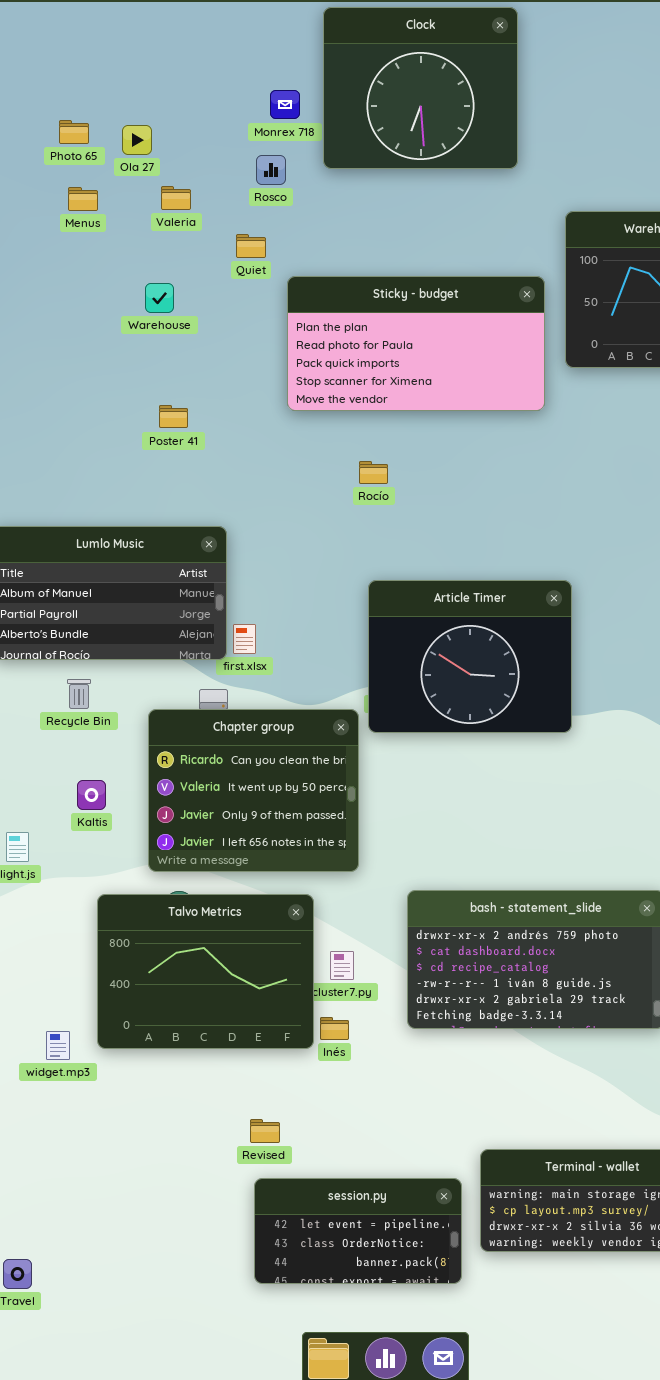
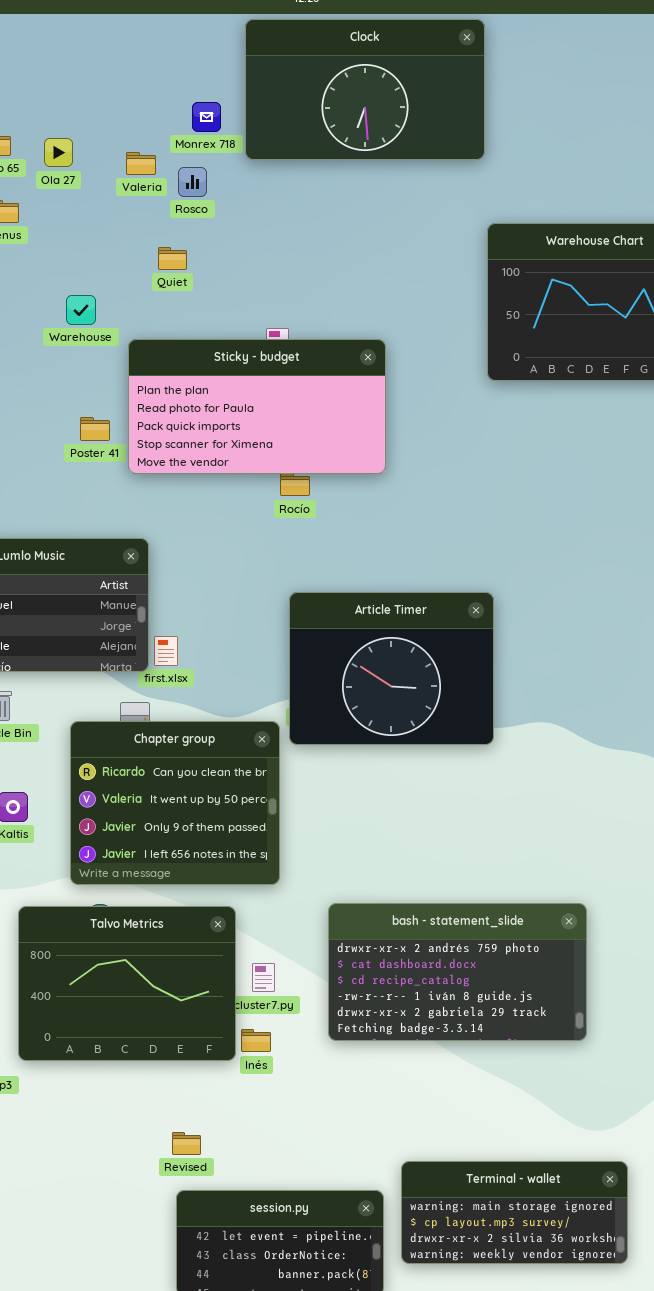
Clock: [323,7,518,169] -> [245,19,485,160], resized
Valeria: [161,186,191,210] -> [126,152,156,175], moved
Sticky - budget: [287,276,545,411] -> [128,339,386,474], moved

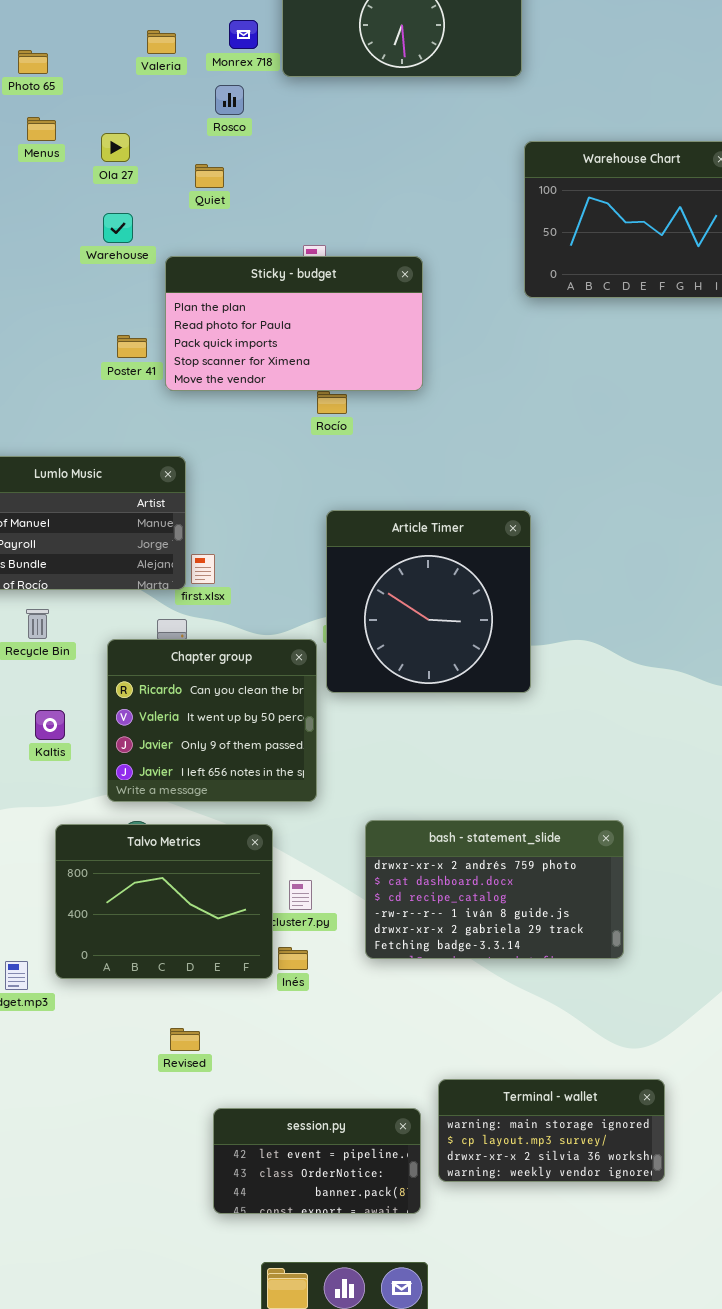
Ola 27: [44,138,73,167] -> [101,133,130,162], moved
Valeria: [126,152,156,175] -> [147,30,176,54], moved
Article Timer: [289,592,494,745] -> [326,510,531,693], resized
Revised: [172,1132,201,1155] -> [170,1028,200,1051], moved

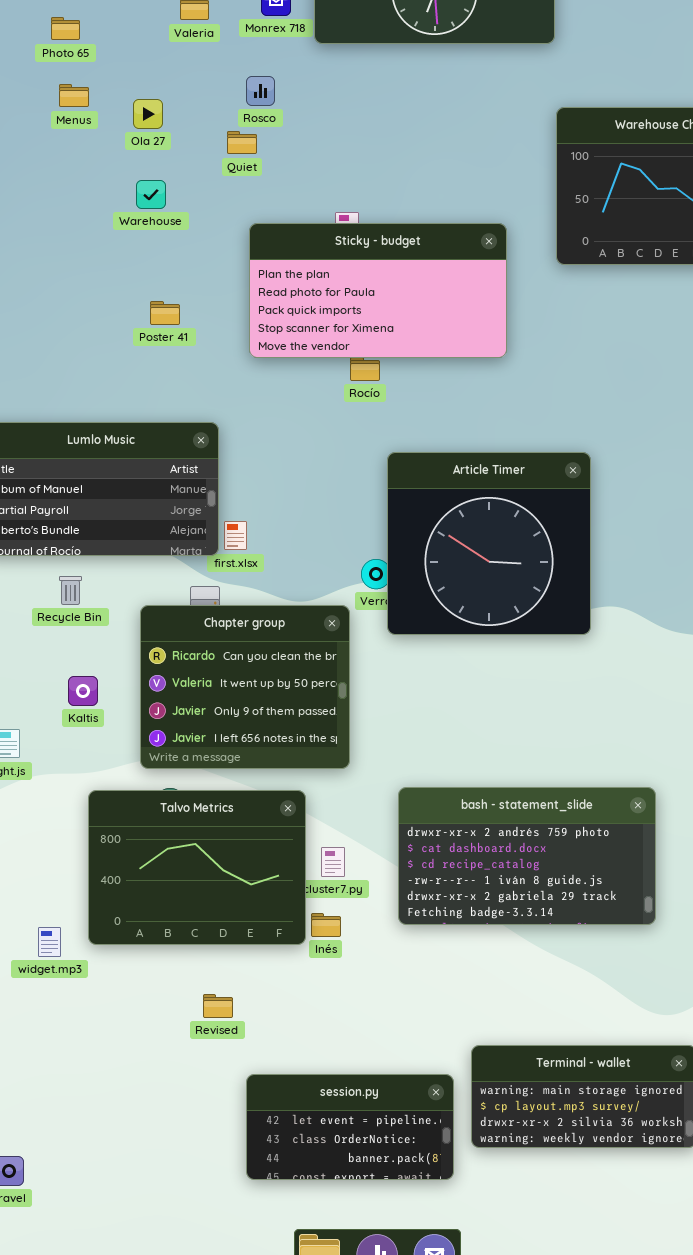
Rosco: [215,85,244,115] -> [246,76,275,106], moved
Sticky - budget: [165,256,423,391] -> [249,223,507,358], moved
Article Timer: [326,510,531,693] -> [387,452,591,635], moved

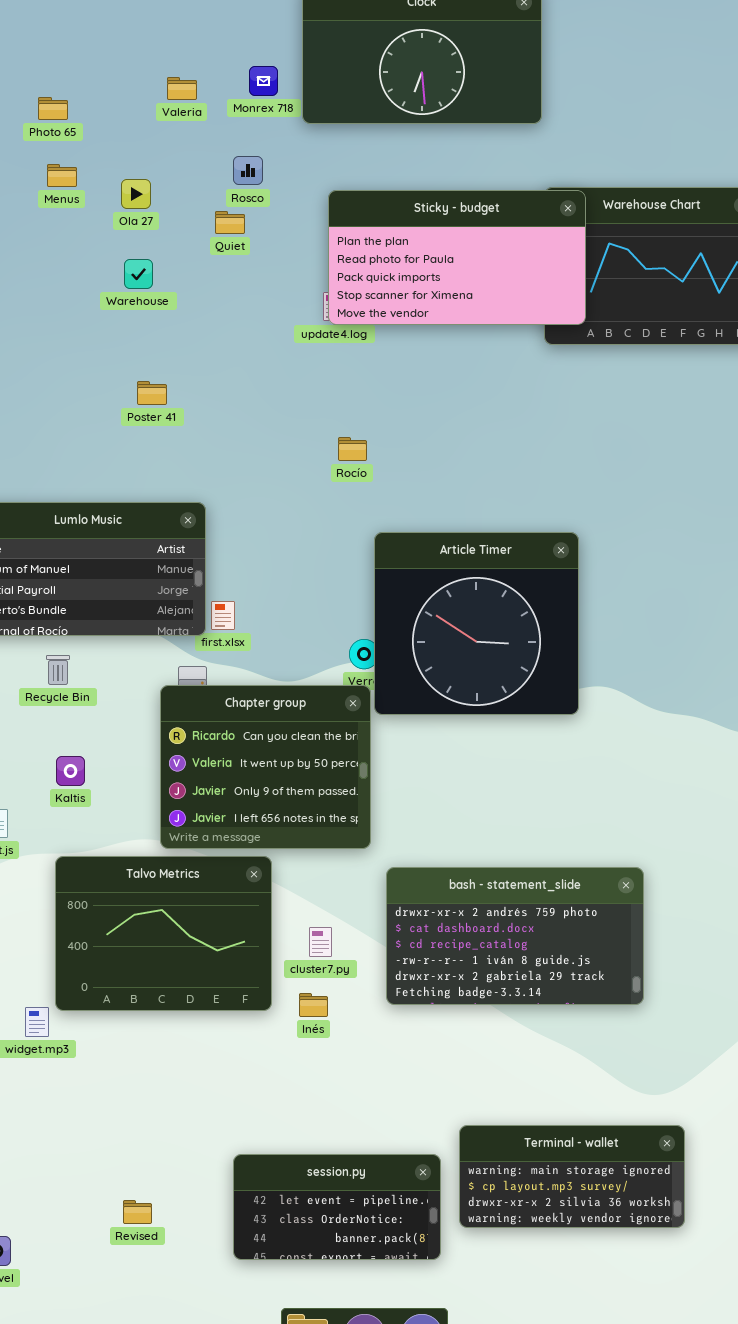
Sticky - budget: [249,223,507,358] -> [328,190,586,325], moved
Chapter group: [140,605,350,769] -> [160,685,371,849], moved
Talvo Metrics: [88,790,306,945] -> [55,856,272,1011], moved
Revised: [203,994,233,1018] -> [123,1200,152,1224], moved

